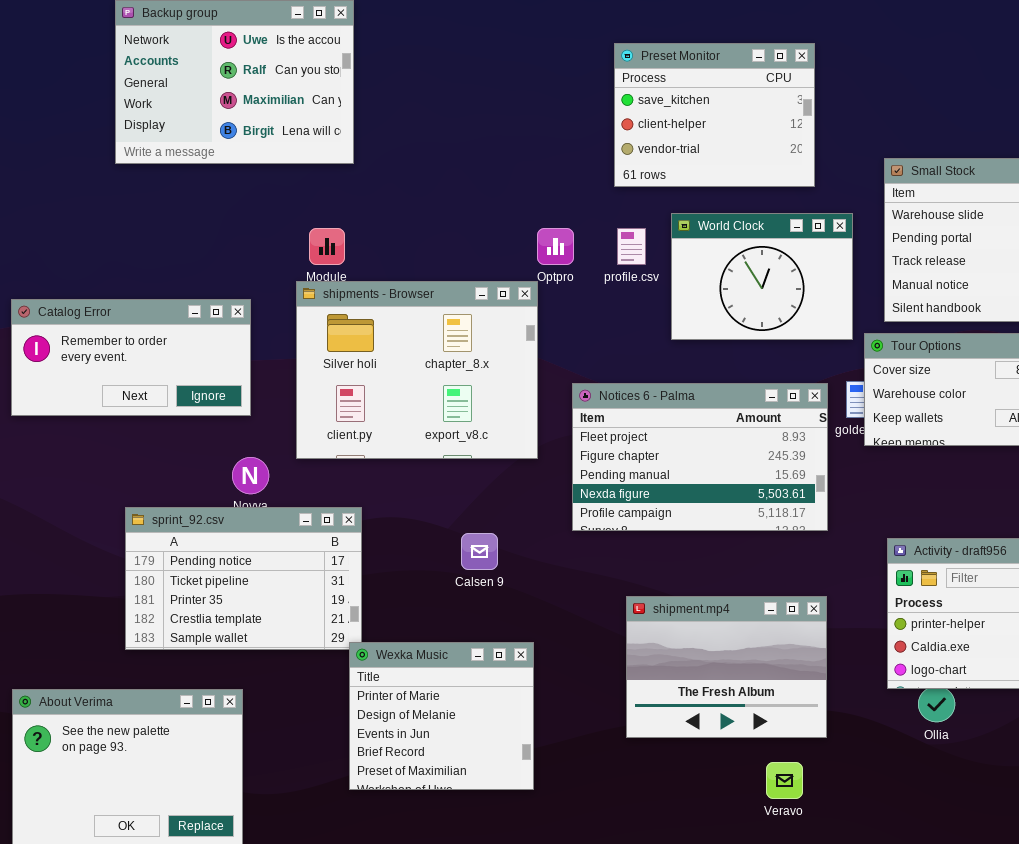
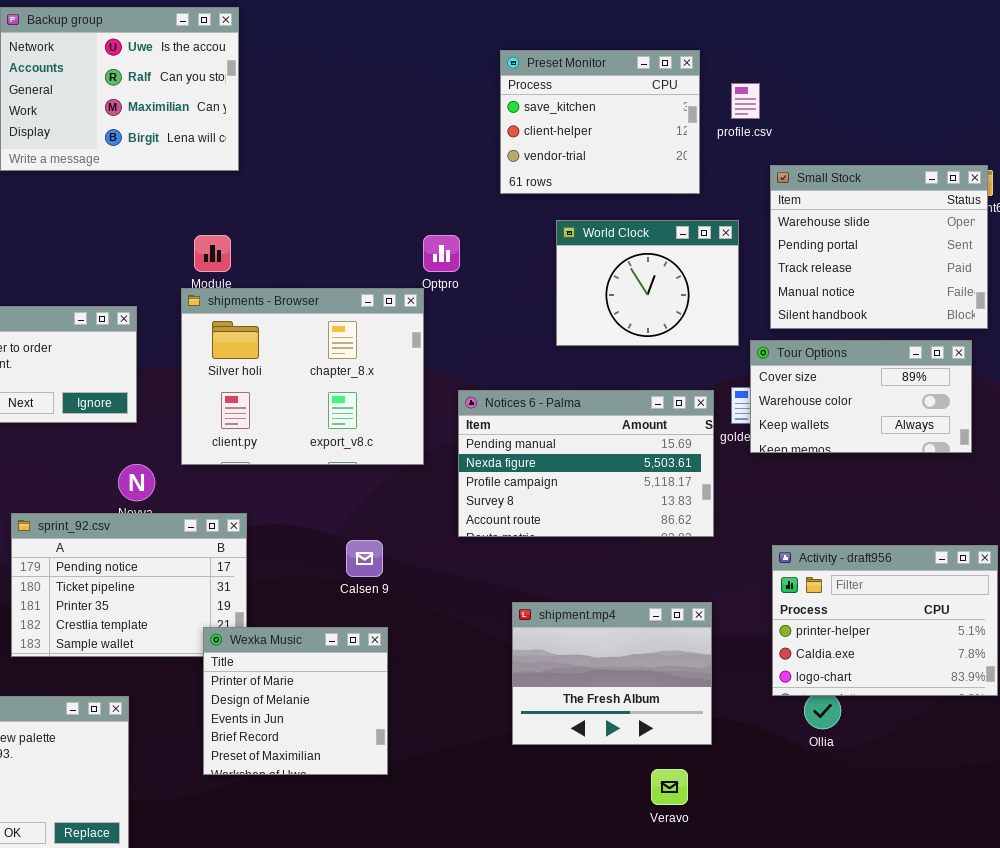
profile.csv: [617,228,646,265] -> [731,83,760,119], moved
Notices 6 - Palma: [572,383,828,531] -> [458,390,714,537], scrolled down 2 rows
Wexka Music: [349,642,534,790] -> [203,627,388,775], moved

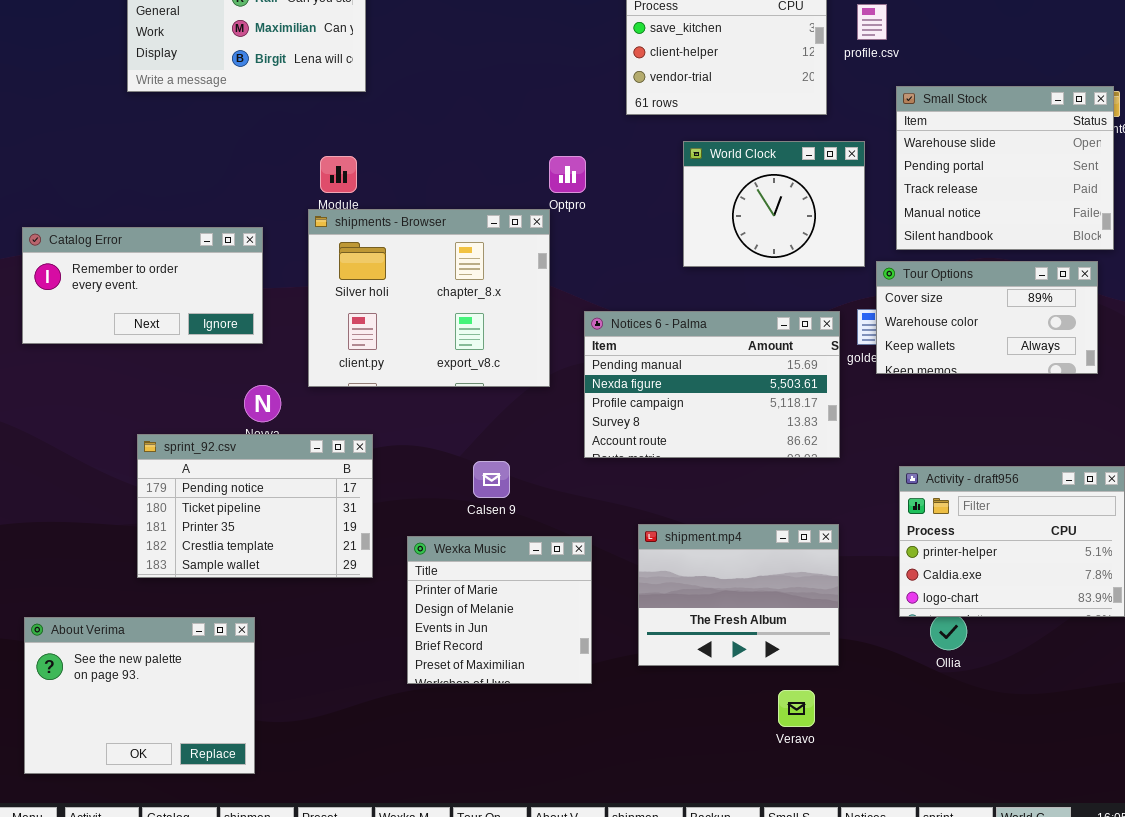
Wexka Music: [203,627,388,775] -> [407,536,592,684], moved

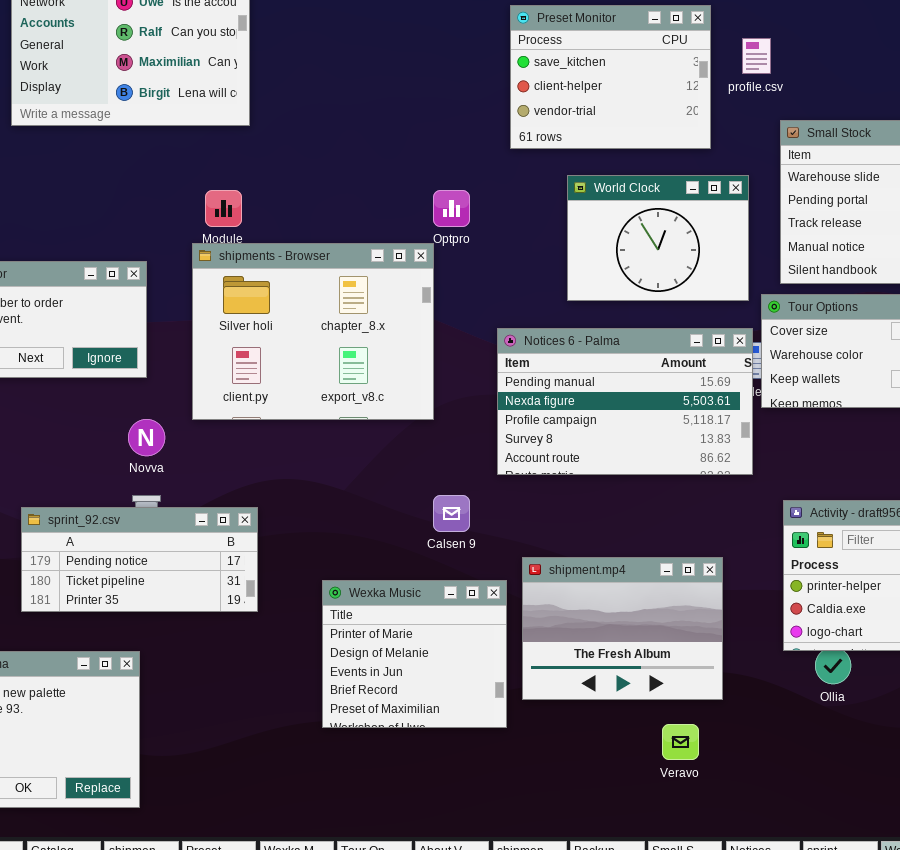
Notices 6 - Palma: [584,311,840,458] -> [497,328,753,475], moved
sprint_92.csv: [137,434,373,578] -> [21,507,258,612], resized
Calsen 9: [473,461,510,498] -> [433,495,470,532], moved
Wexka Music: [407,536,592,684] -> [322,580,507,728], moved

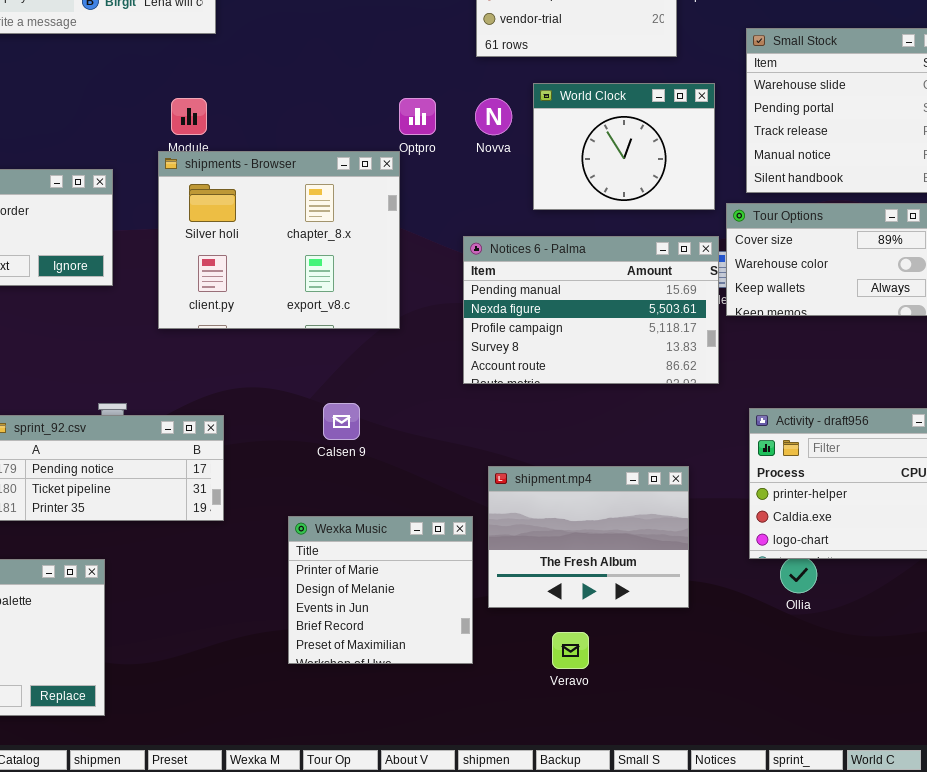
Novva: [128,419,165,456] -> [475,98,512,135], moved
Calsen 9: [433,495,470,532] -> [323,403,360,440], moved
Wexka Music: [322,580,507,728] -> [288,516,473,664], moved
Veravo: [662,724,699,760] -> [552,632,589,669], moved

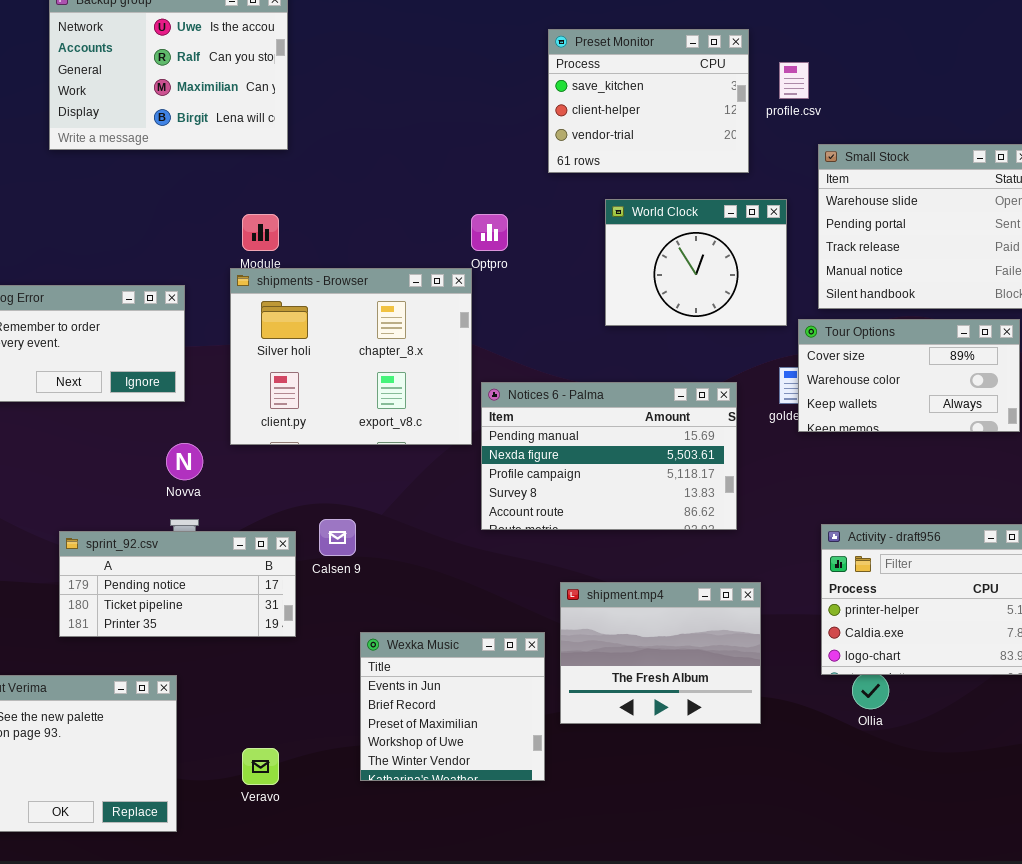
Novva: [475,98,512,135] -> [166,443,203,480], moved
Notices 6 - Palma: [463,236,719,384] -> [481,382,737,530], moved
Calsen 9: [323,403,360,440] -> [319,519,356,556], moved
Wexka Music: [288,516,473,664] -> [360,632,545,781], scrolled down 2 rows
Veravo: [552,632,589,669] -> [242,748,279,785], moved

